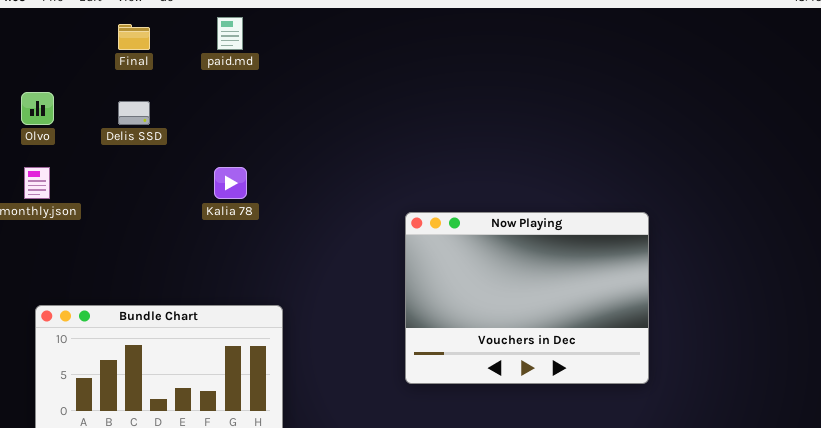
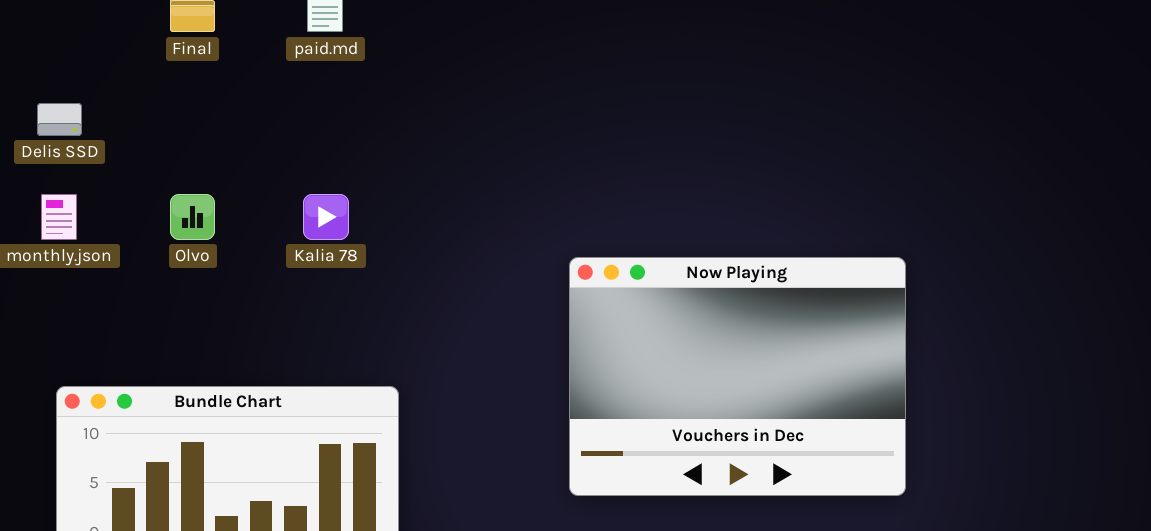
Olvo: [21,92,54,125] -> [170,194,215,240], moved
Delis SSD: [118,101,150,125] -> [37,103,82,136], moved

